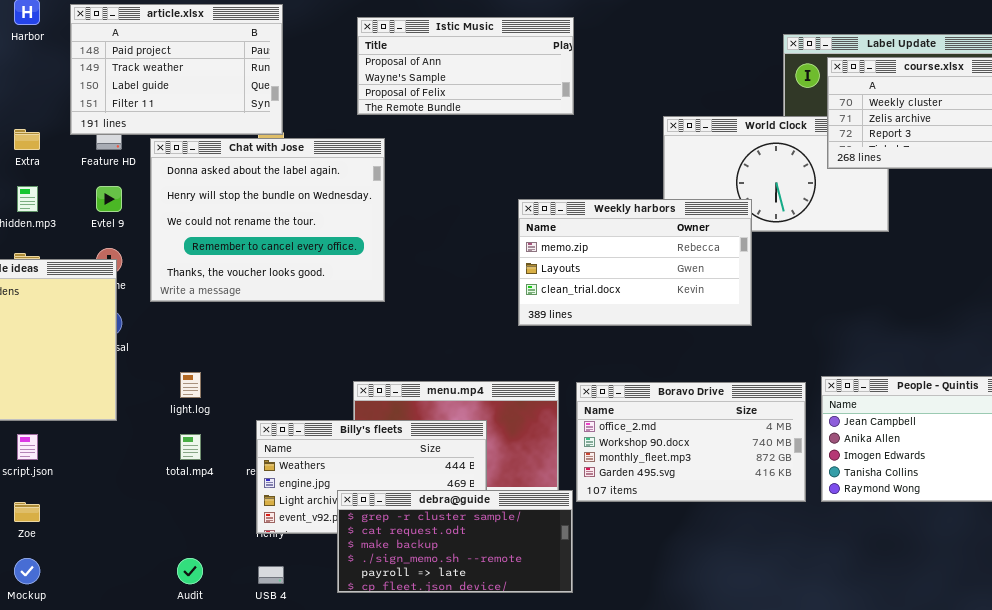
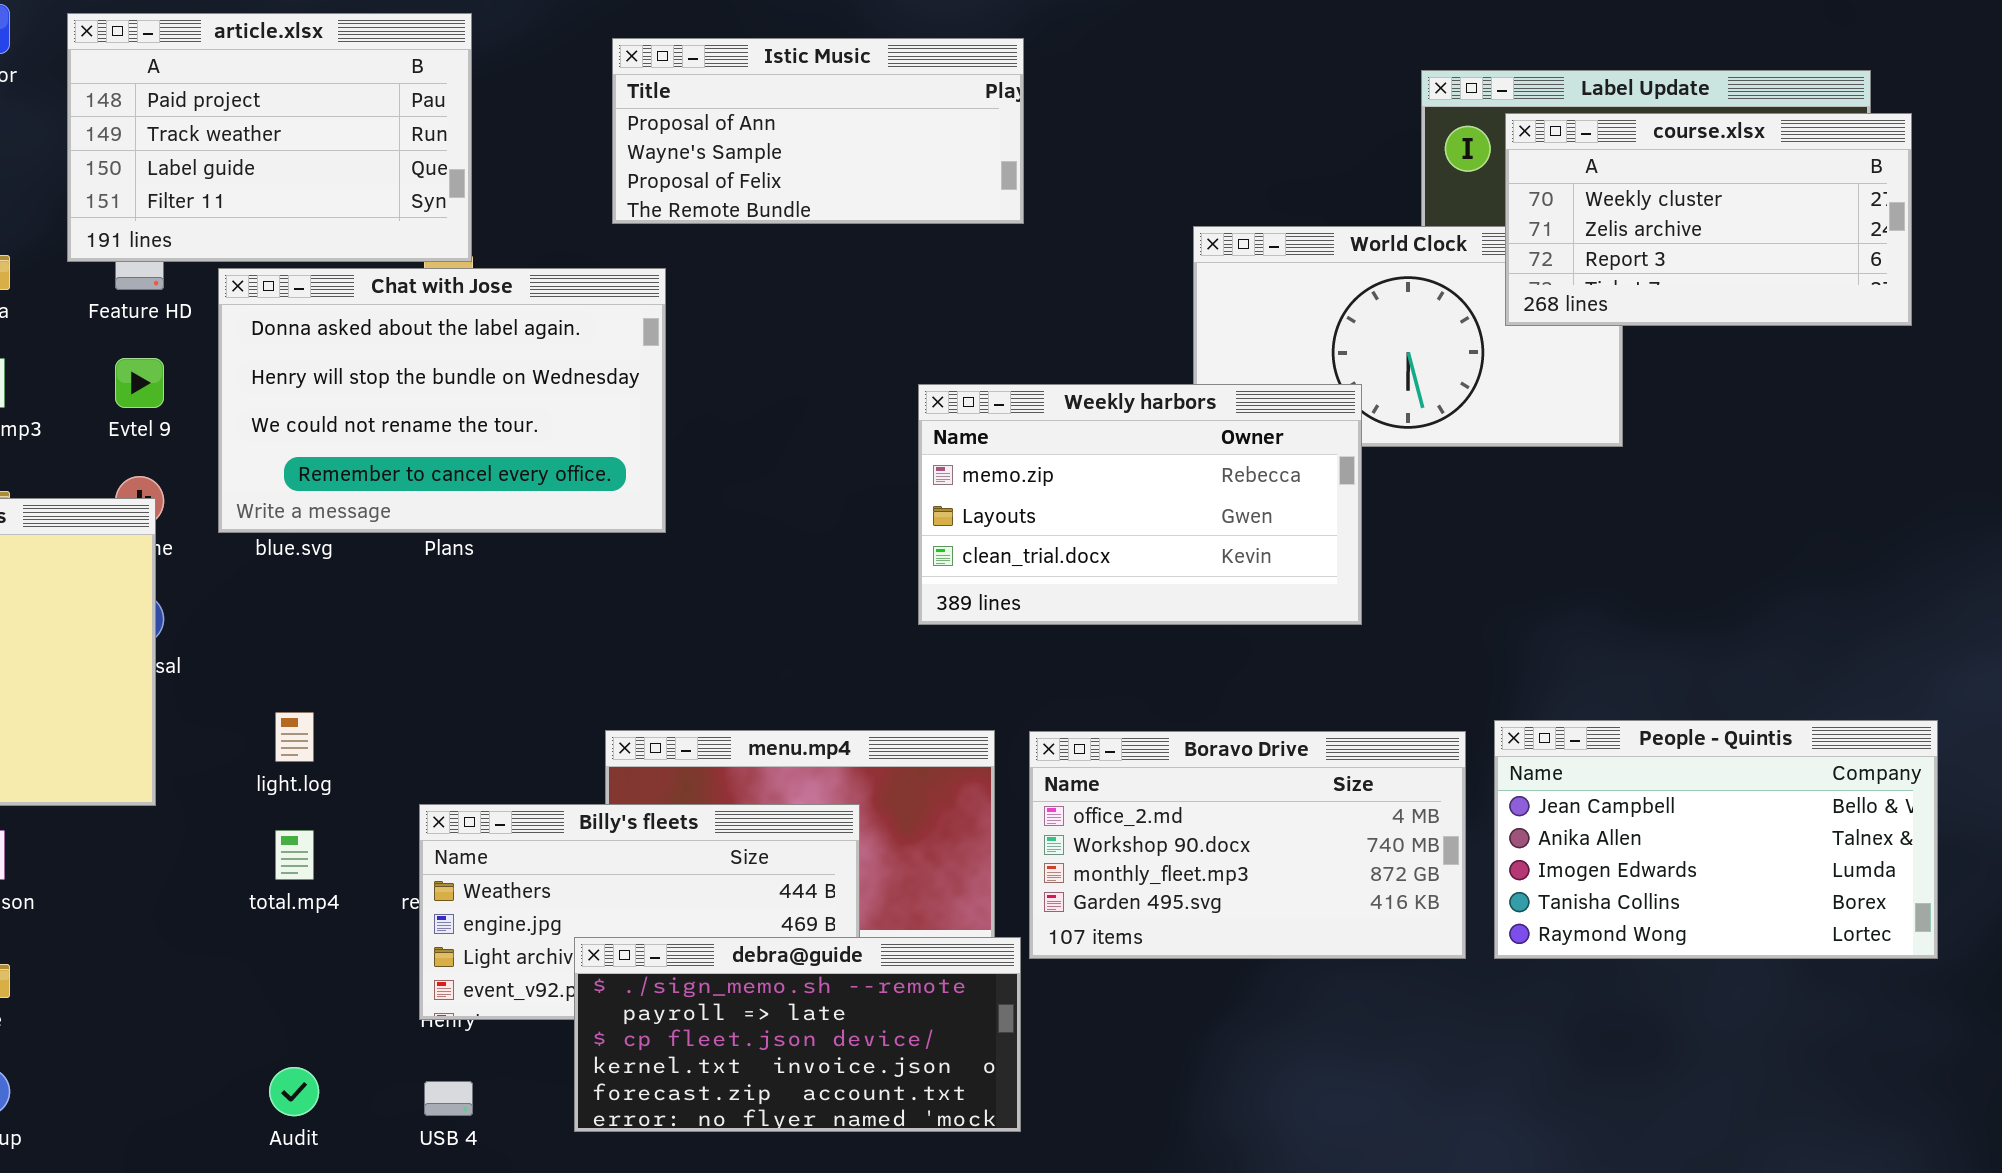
Chat with Jose: [150,138,385,302] -> [218,268,666,533], resized
debra@guide: [337,490,573,593] -> [574,937,1021,1132], scrolled down 3 rows

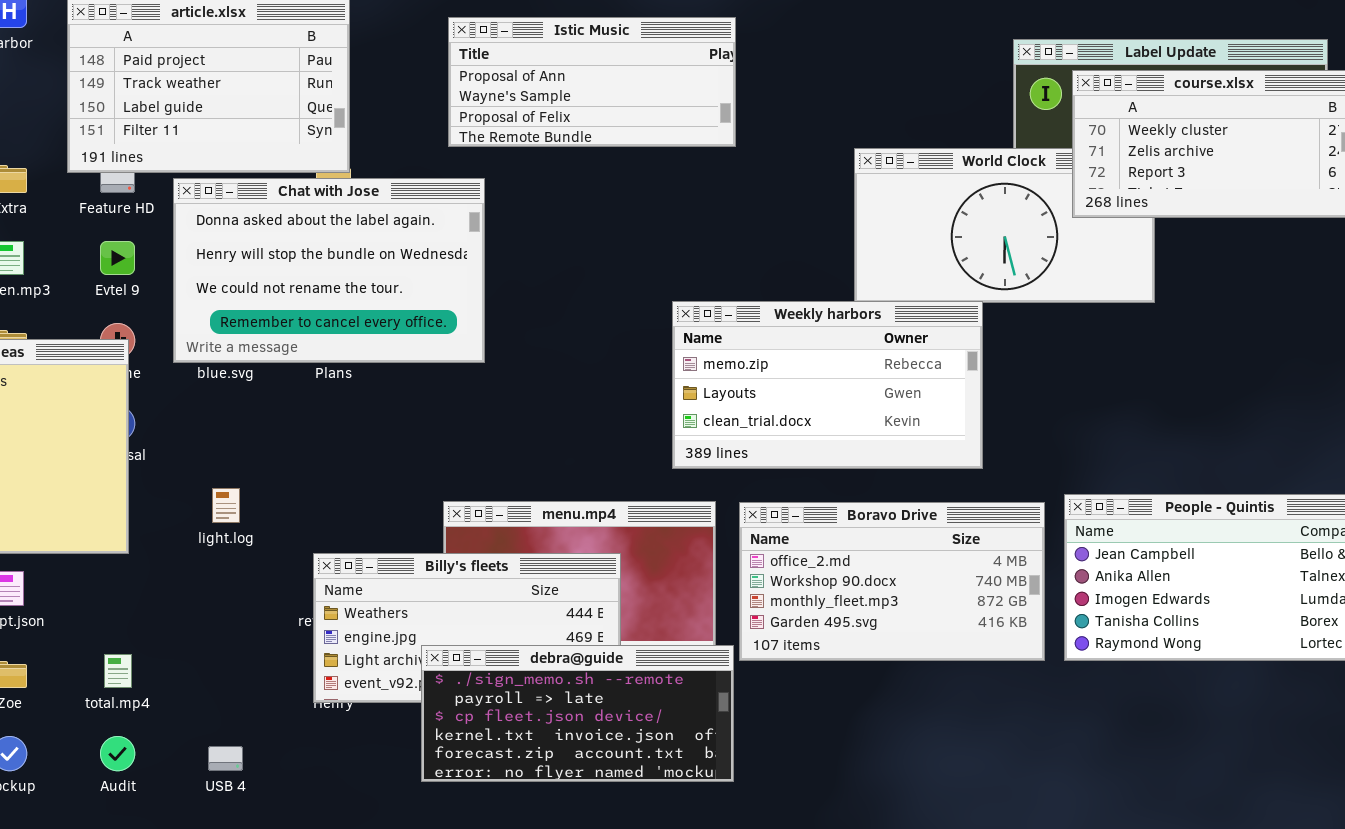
Weekly harbors: [918,384,1362,625] -> [672,301,983,469], moved
total.mp4: [275,830,314,880] -> [104,654,132,688], moved
Audit: [269,1067,319,1116] -> [100,736,135,771], moved
USB 4: [424,1081,473,1116] -> [208,746,243,771], moved

